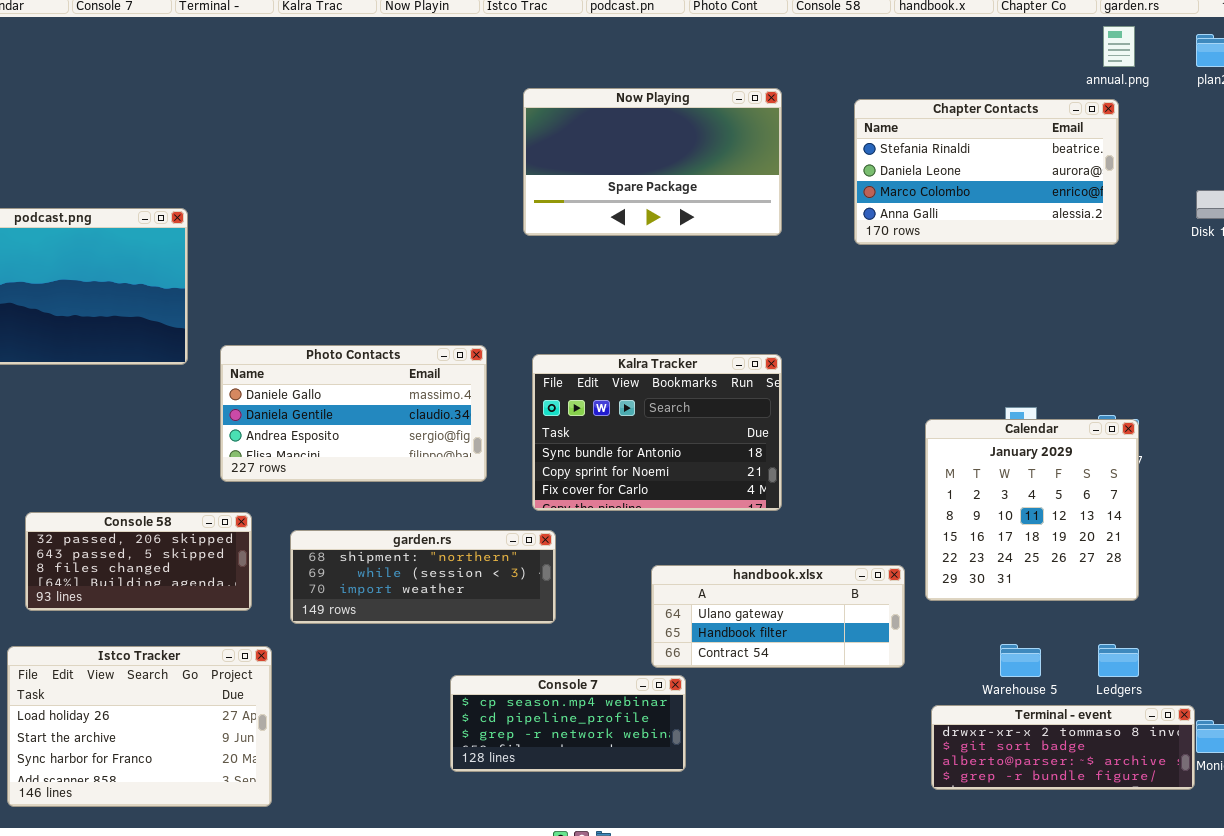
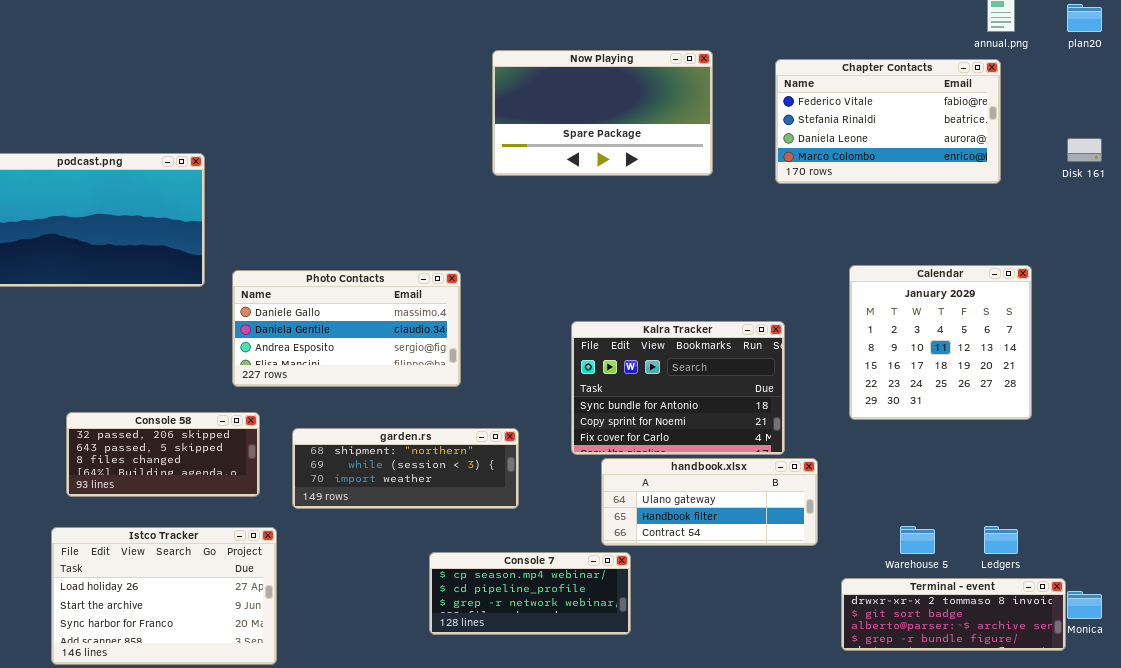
Chapter Contacts: [854,99,1119,245] -> [775,59,1001,184], scrolled up 1 row
Kalra Tracker: [532,354,782,511] -> [571,321,785,455], moved
Calendar: [925,419,1139,601] -> [849,265,1032,420], moved

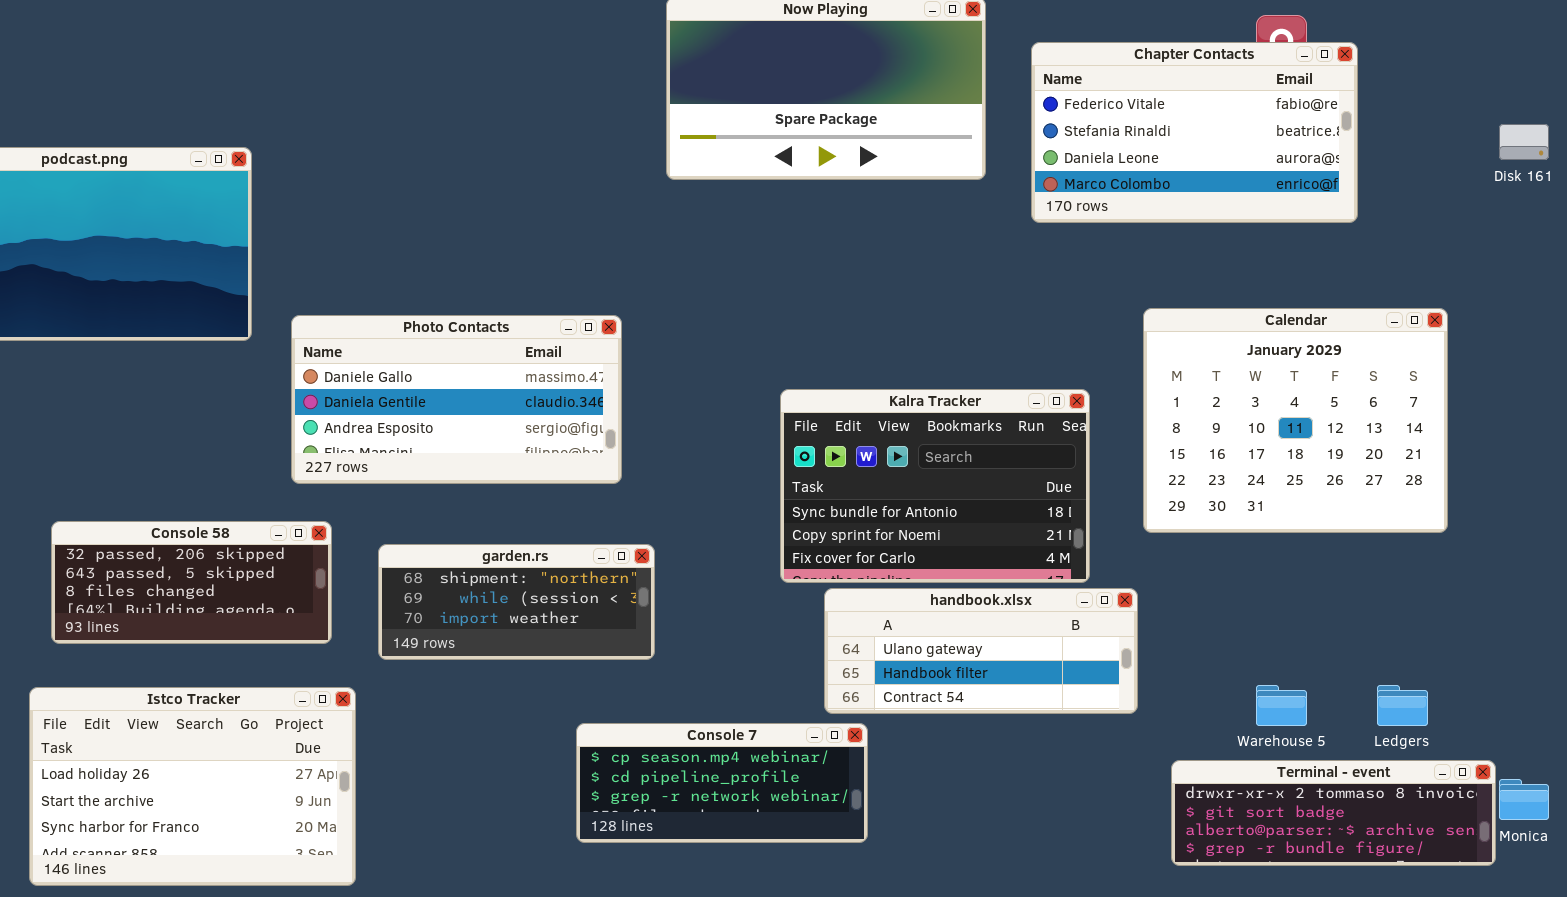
Chapter Contacts: [775,59,1001,184] -> [1031,42,1358,223], moved
Calendar: [849,265,1032,420] -> [1143,308,1448,533], resized
garden.rs: [292,428,519,509] -> [378,544,655,660], resized

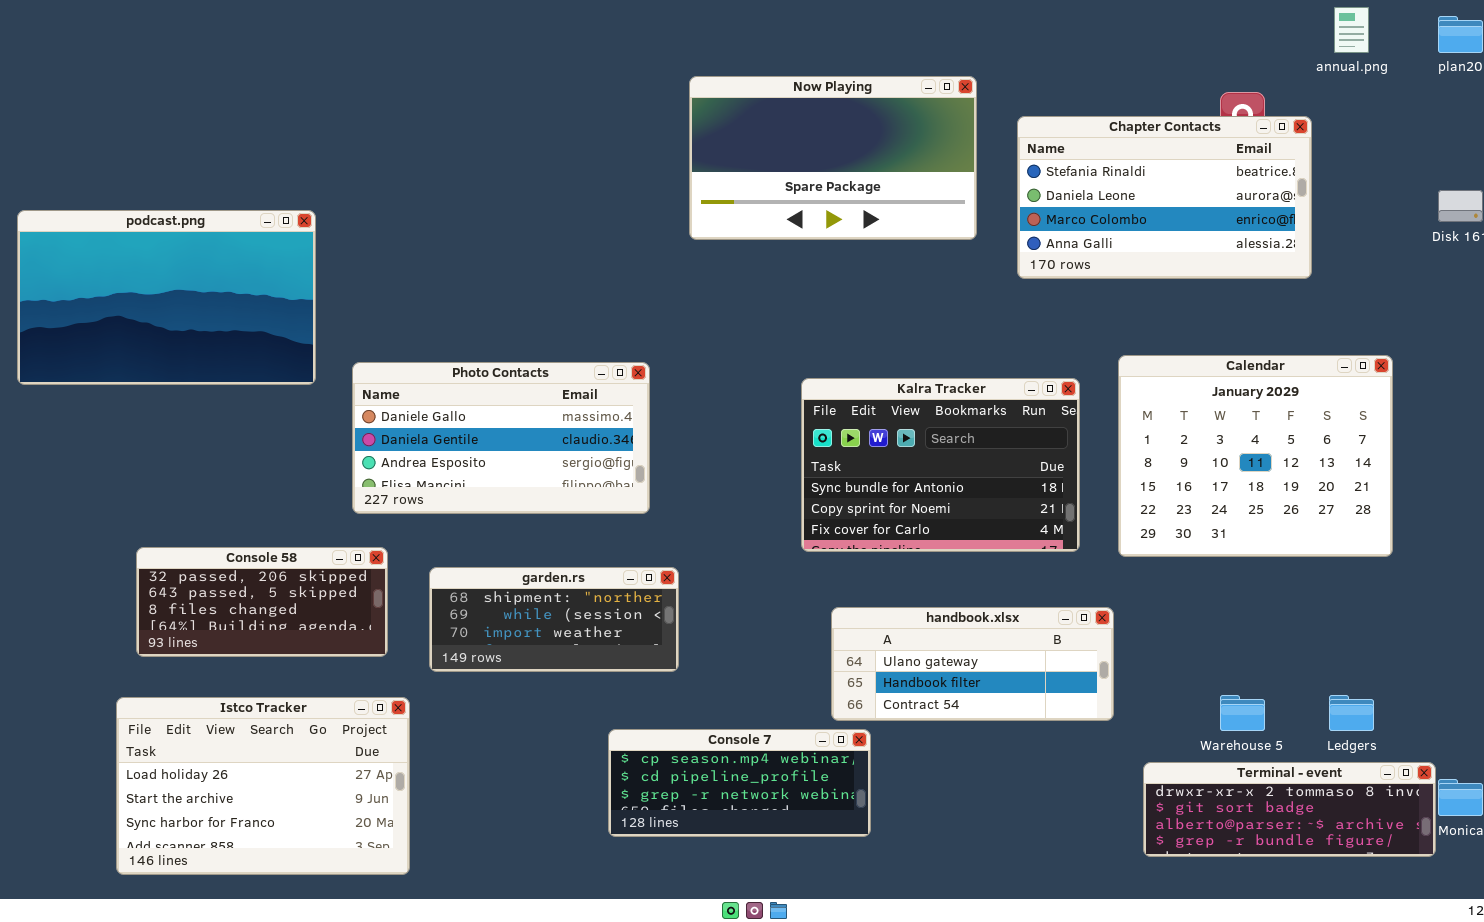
Chapter Contacts: [1031,42,1358,223] -> [1017,116,1312,279], scrolled down 1 row
Kalra Tracker: [780,389,1090,583] -> [801,378,1080,552], moved

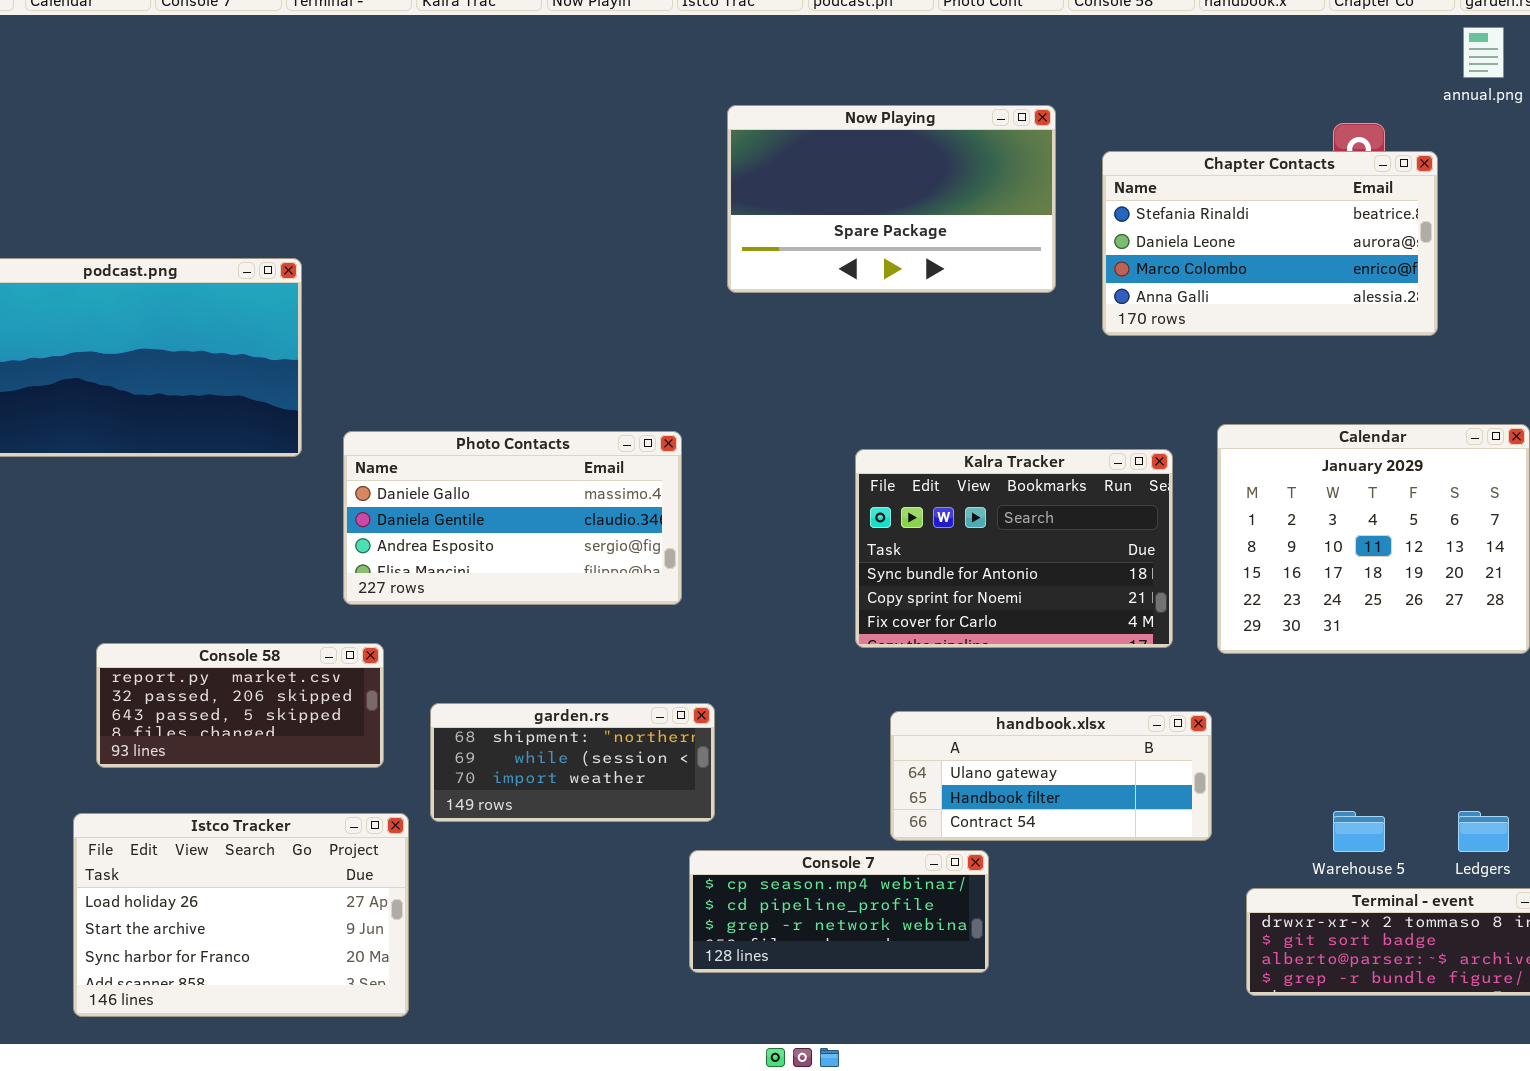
Console 58: [136,547,388,657] -> [96,643,384,768], scrolled up 1 row
garden.rs: [429,567,679,672] -> [430,703,715,822], moved
Console 7: [608,729,871,837] -> [689,850,989,973], moved

